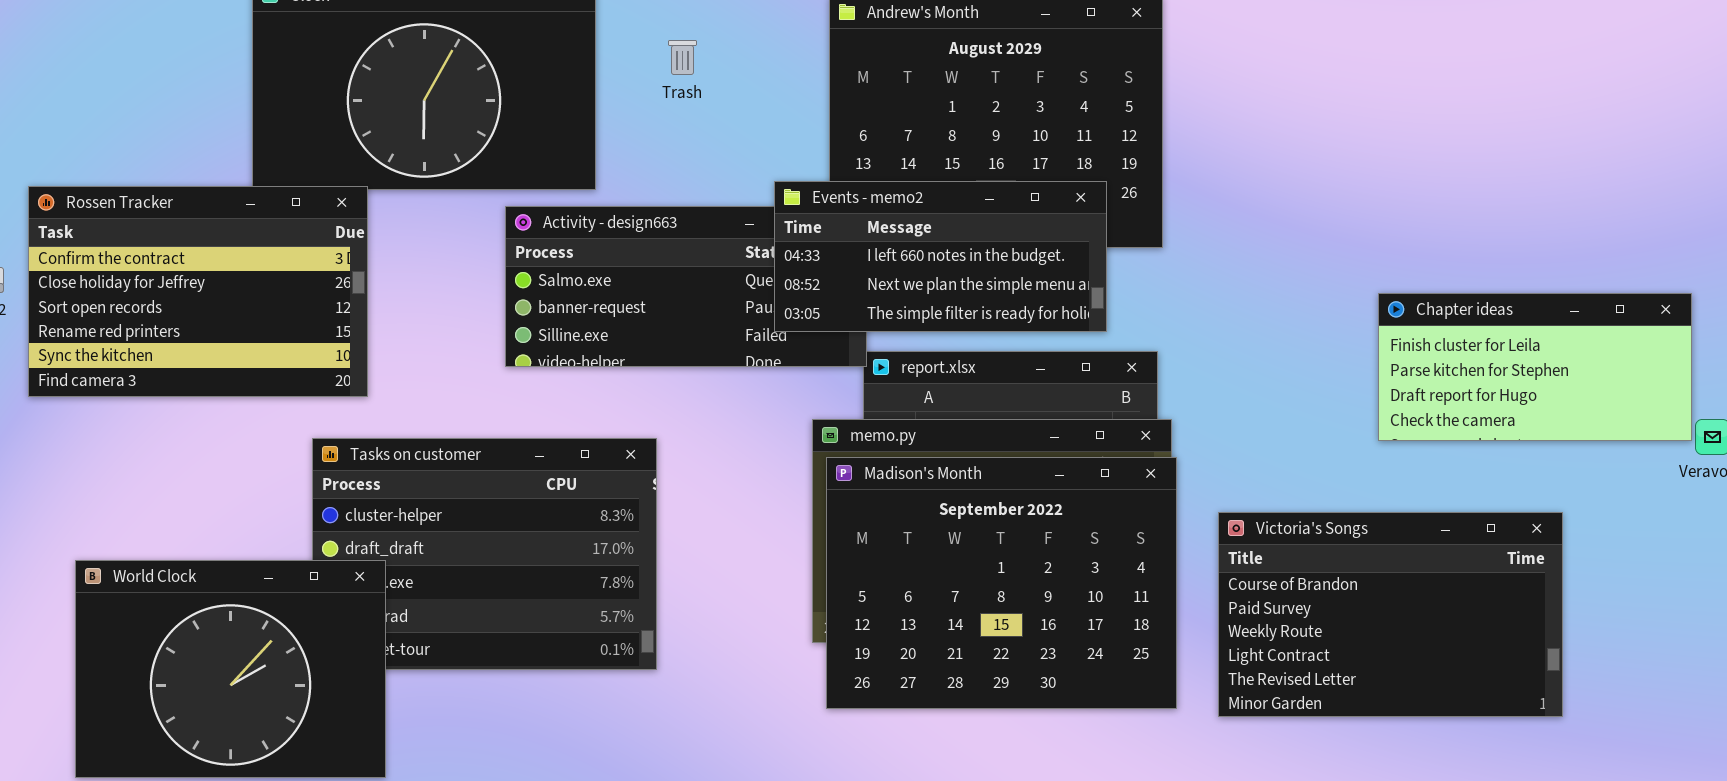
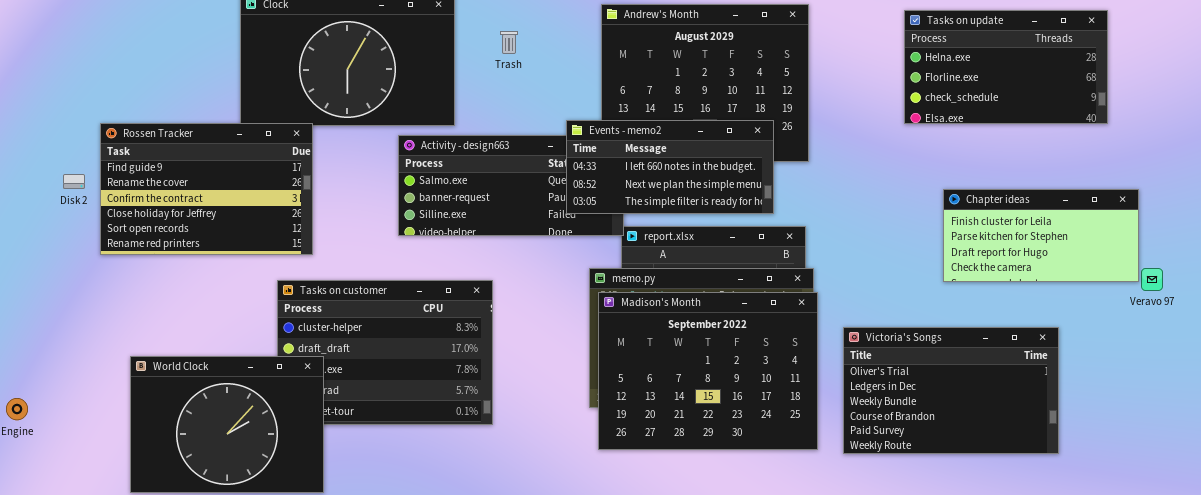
Tasks on update: none -> [904,10,1108,124], opened
Rossen Tracker: [28,186,368,397] -> [100,123,313,255], scrolled up 2 rows
Victoria's Songs: [1218,512,1563,717] -> [843,327,1059,454], scrolled up 3 rows

